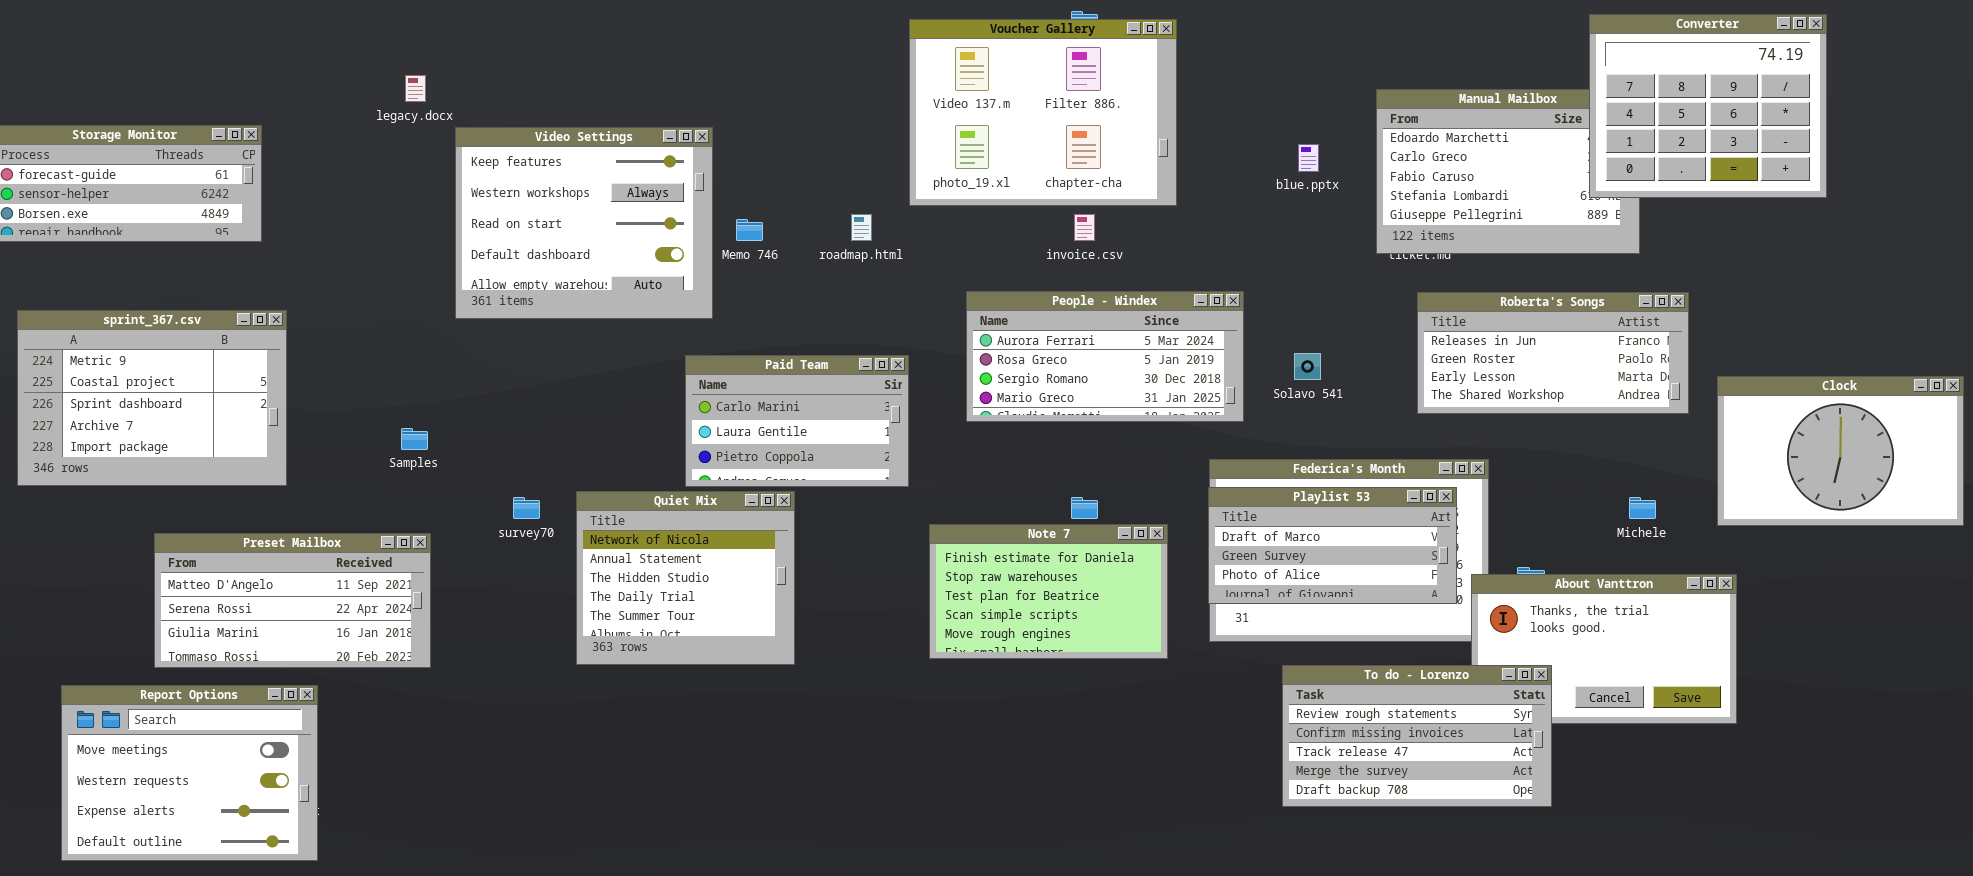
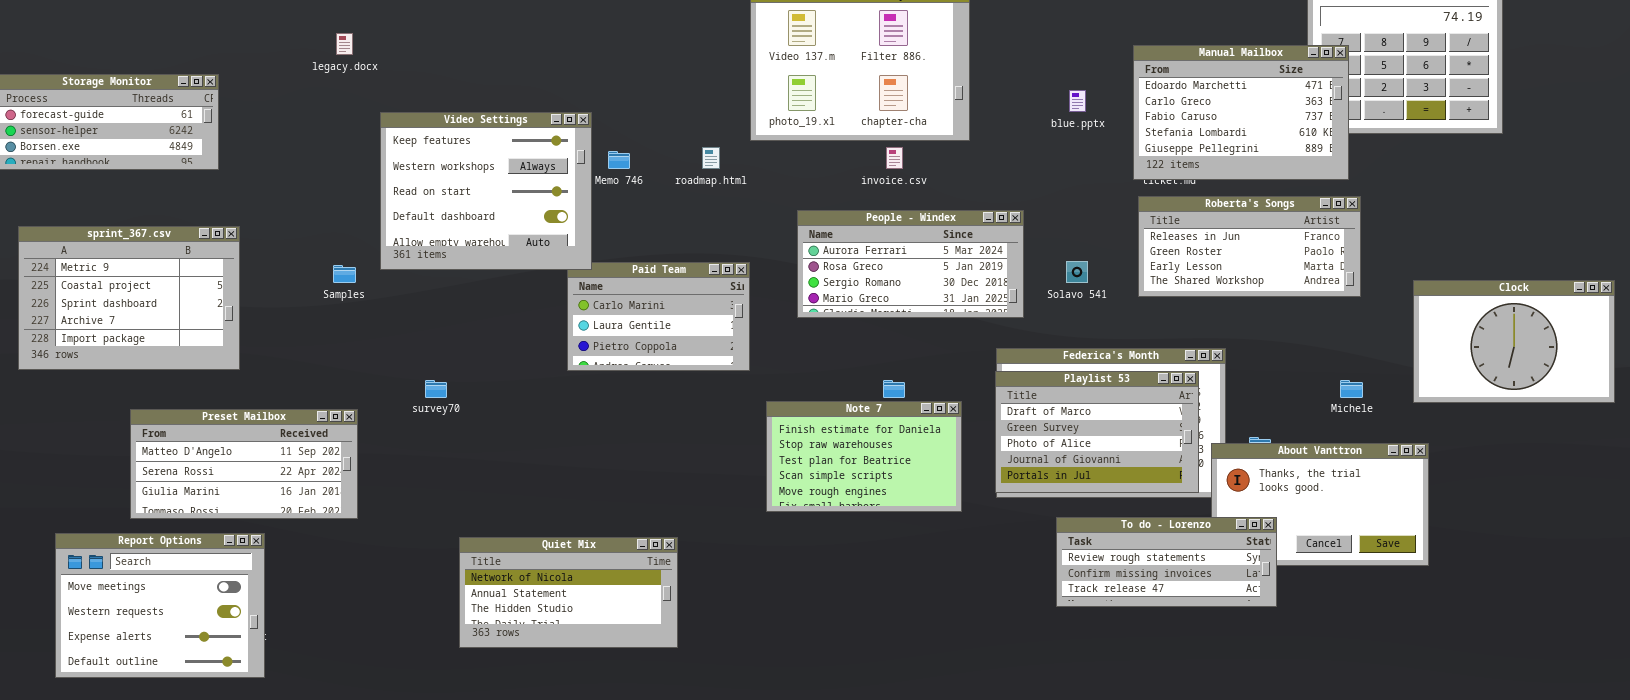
Manual Mailbox: [1376,89,1640,254] -> [1133,45,1349,180], raised
Video Settings: [455,127,713,319] -> [380,112,592,270], moved
Roberta's Songs: [1417,292,1689,414] -> [1138,196,1361,297], moved
Samples: [401,428,428,450] -> [333,265,356,283], moved
Playlist 53: [1208,487,1457,604] -> [995,371,1199,493], resized
Quiet Mix: [576,491,795,665] -> [459,537,678,648], moved, resized
To do - Lorenzo: [1282,665,1552,807] -> [1056,517,1277,607], resized

